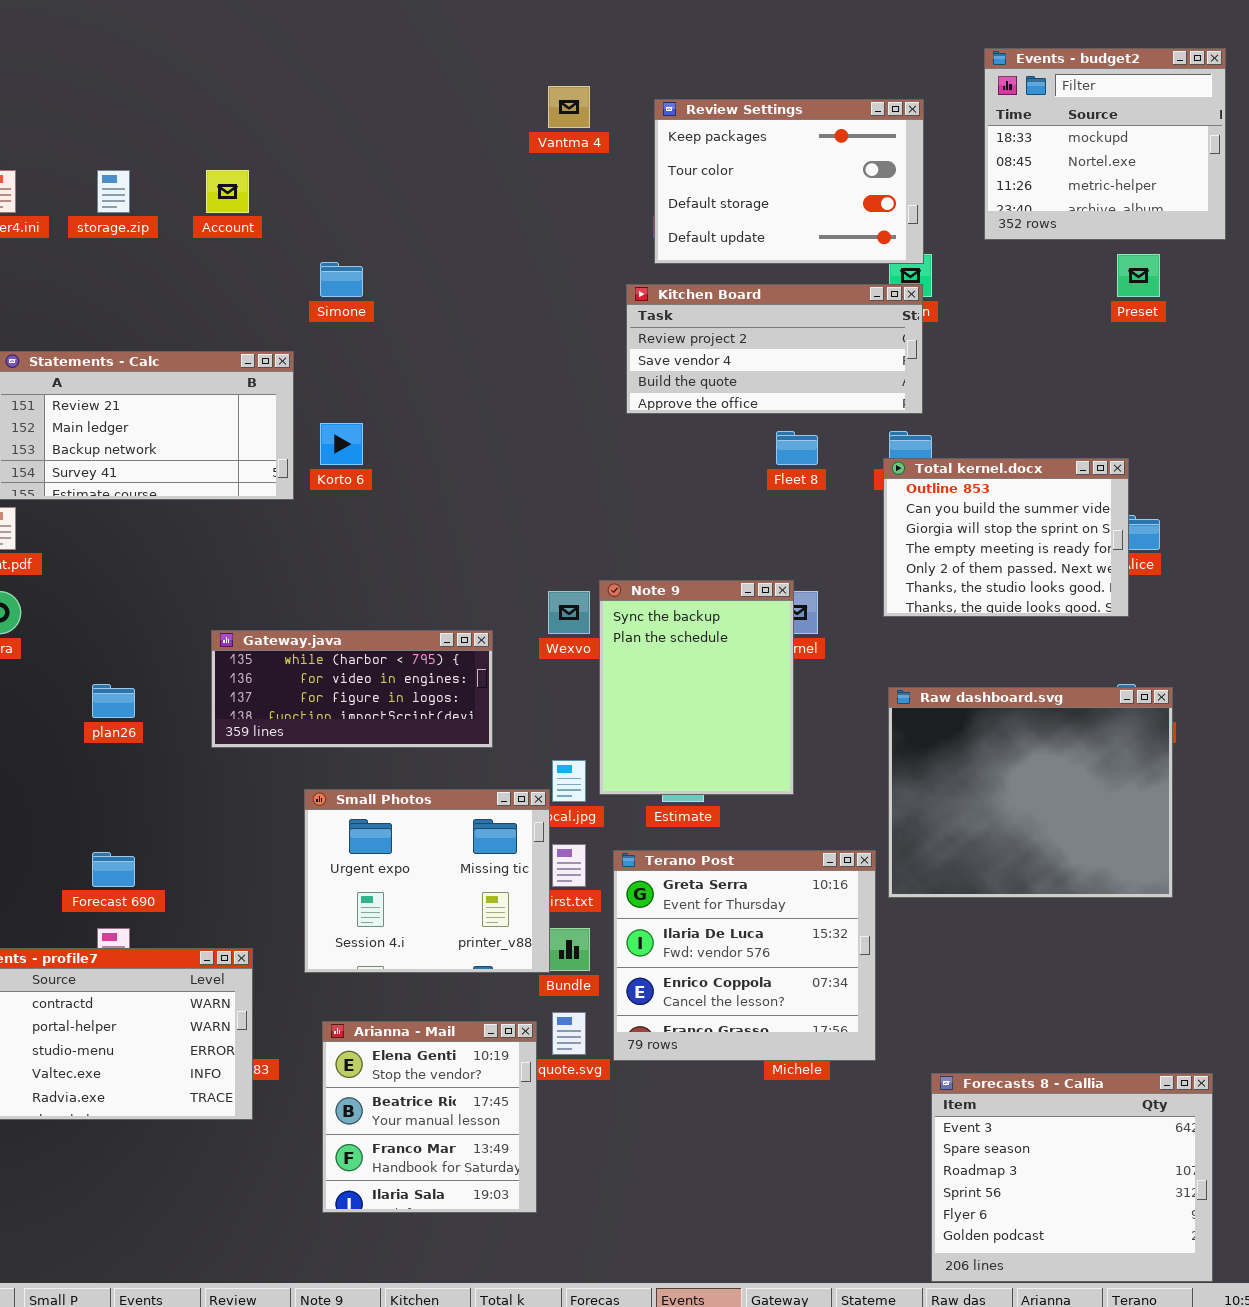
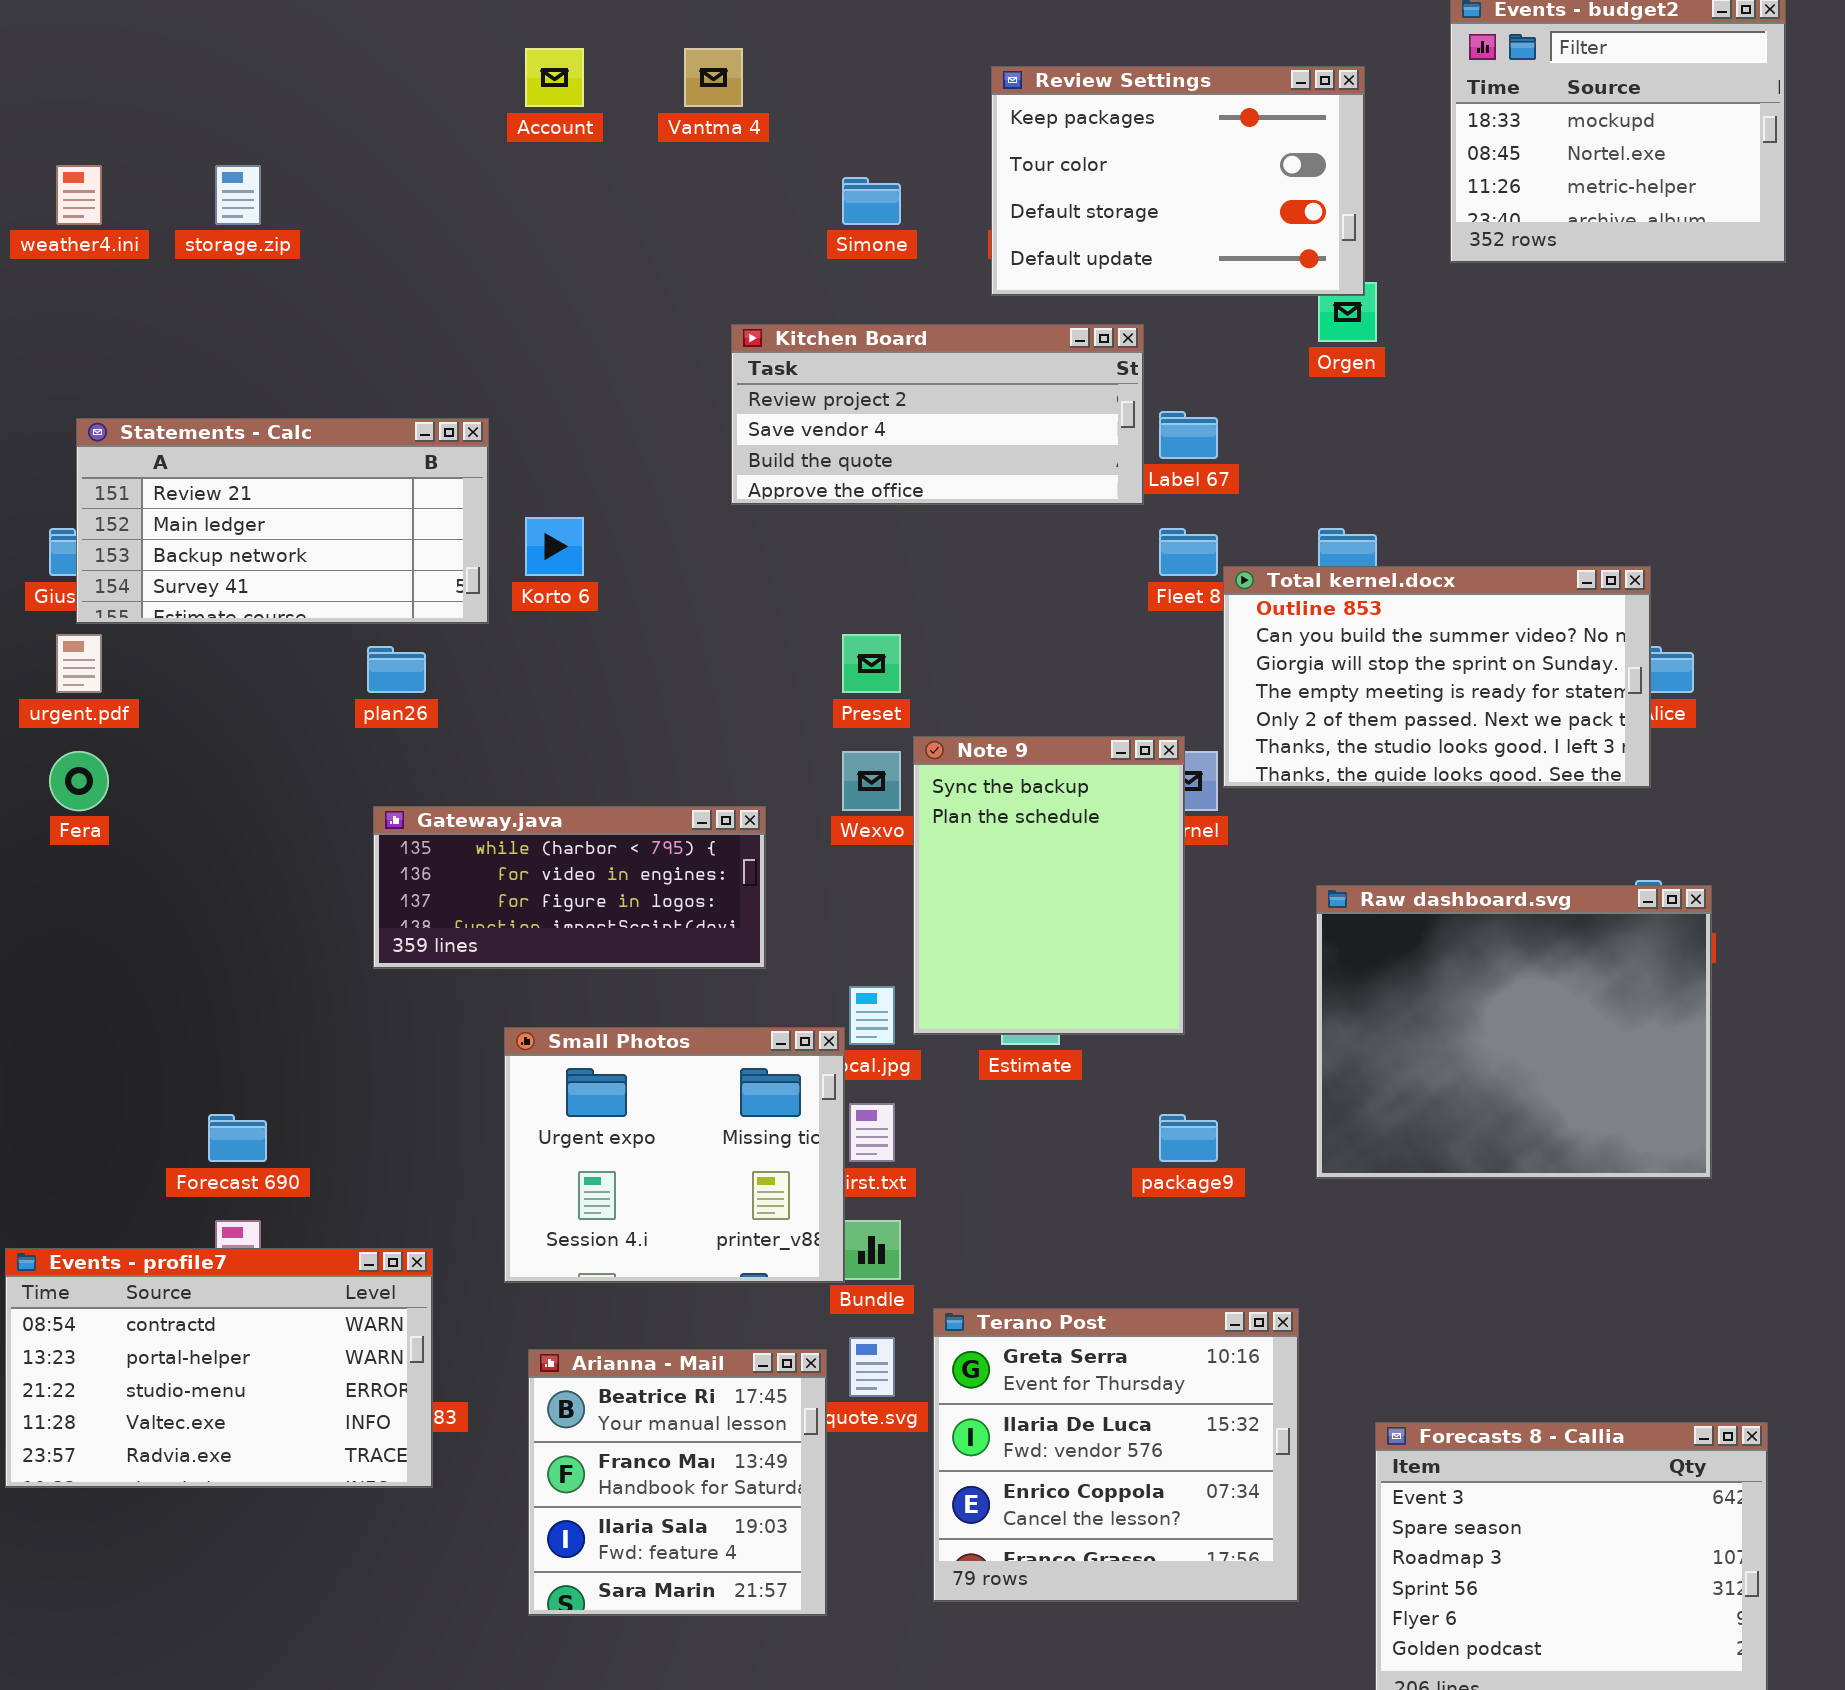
Vantma 4: [548,86,590,128] -> [684,48,743,107], moved
Account: [206,170,249,213] -> [525,48,584,107], moved
Preset: [1117,254,1160,297] -> [842,634,901,693], moved
Simone: [320,262,363,297] -> [842,177,901,225], moved
Kitchen Board: [626,284,923,414] -> [731,324,1144,505], moved
Total kernel.docx: [883,458,1129,617] -> [1223,566,1651,788], resized
plan26: [92,684,135,718] -> [367,646,426,693], moved
Terano Post: [613,850,876,1061] -> [933,1308,1299,1602], moved
Arianna - Mail: [322,1021,537,1213] -> [528,1349,827,1616], scrolled down 1 row

